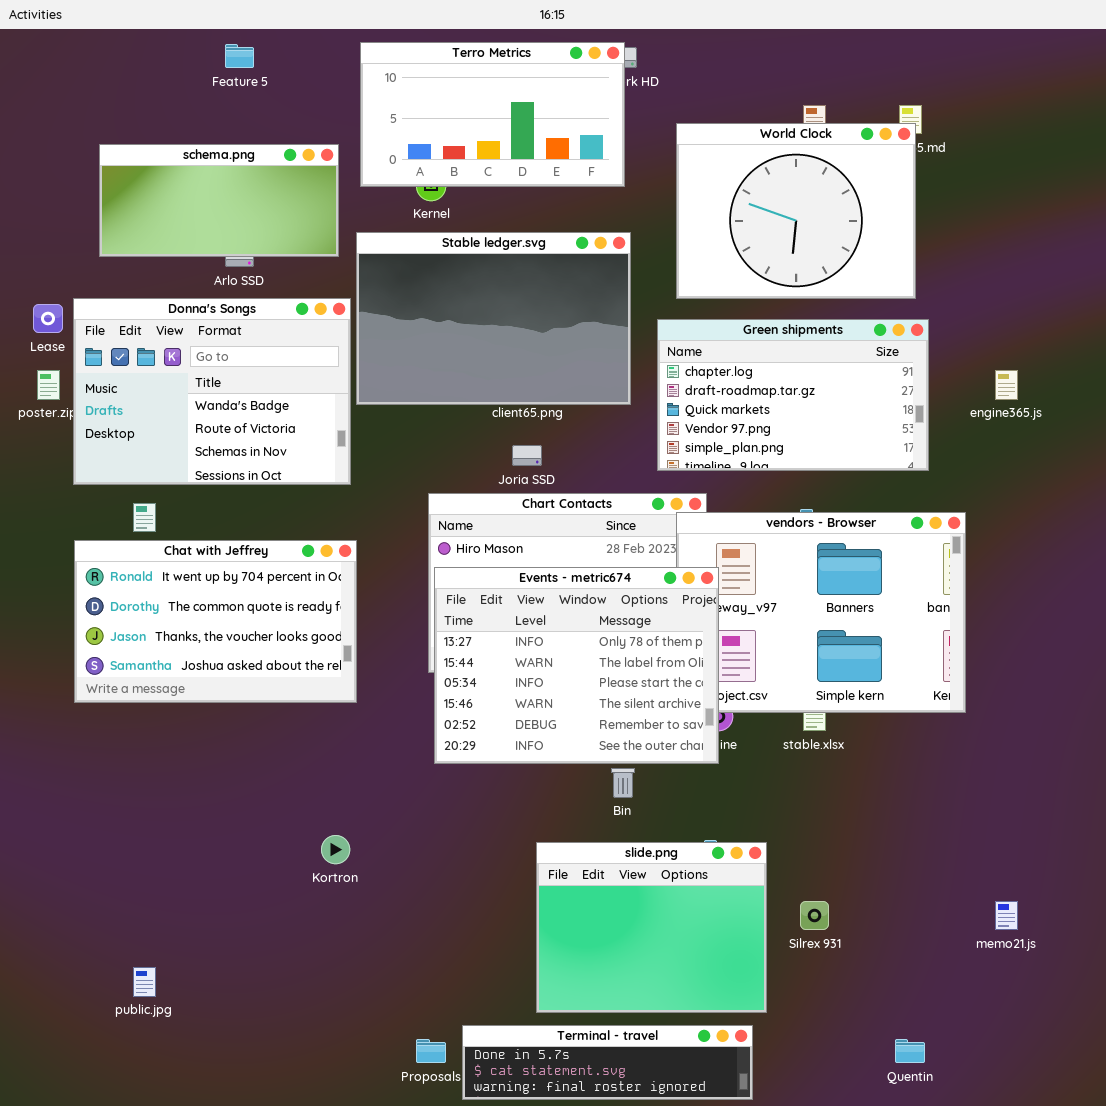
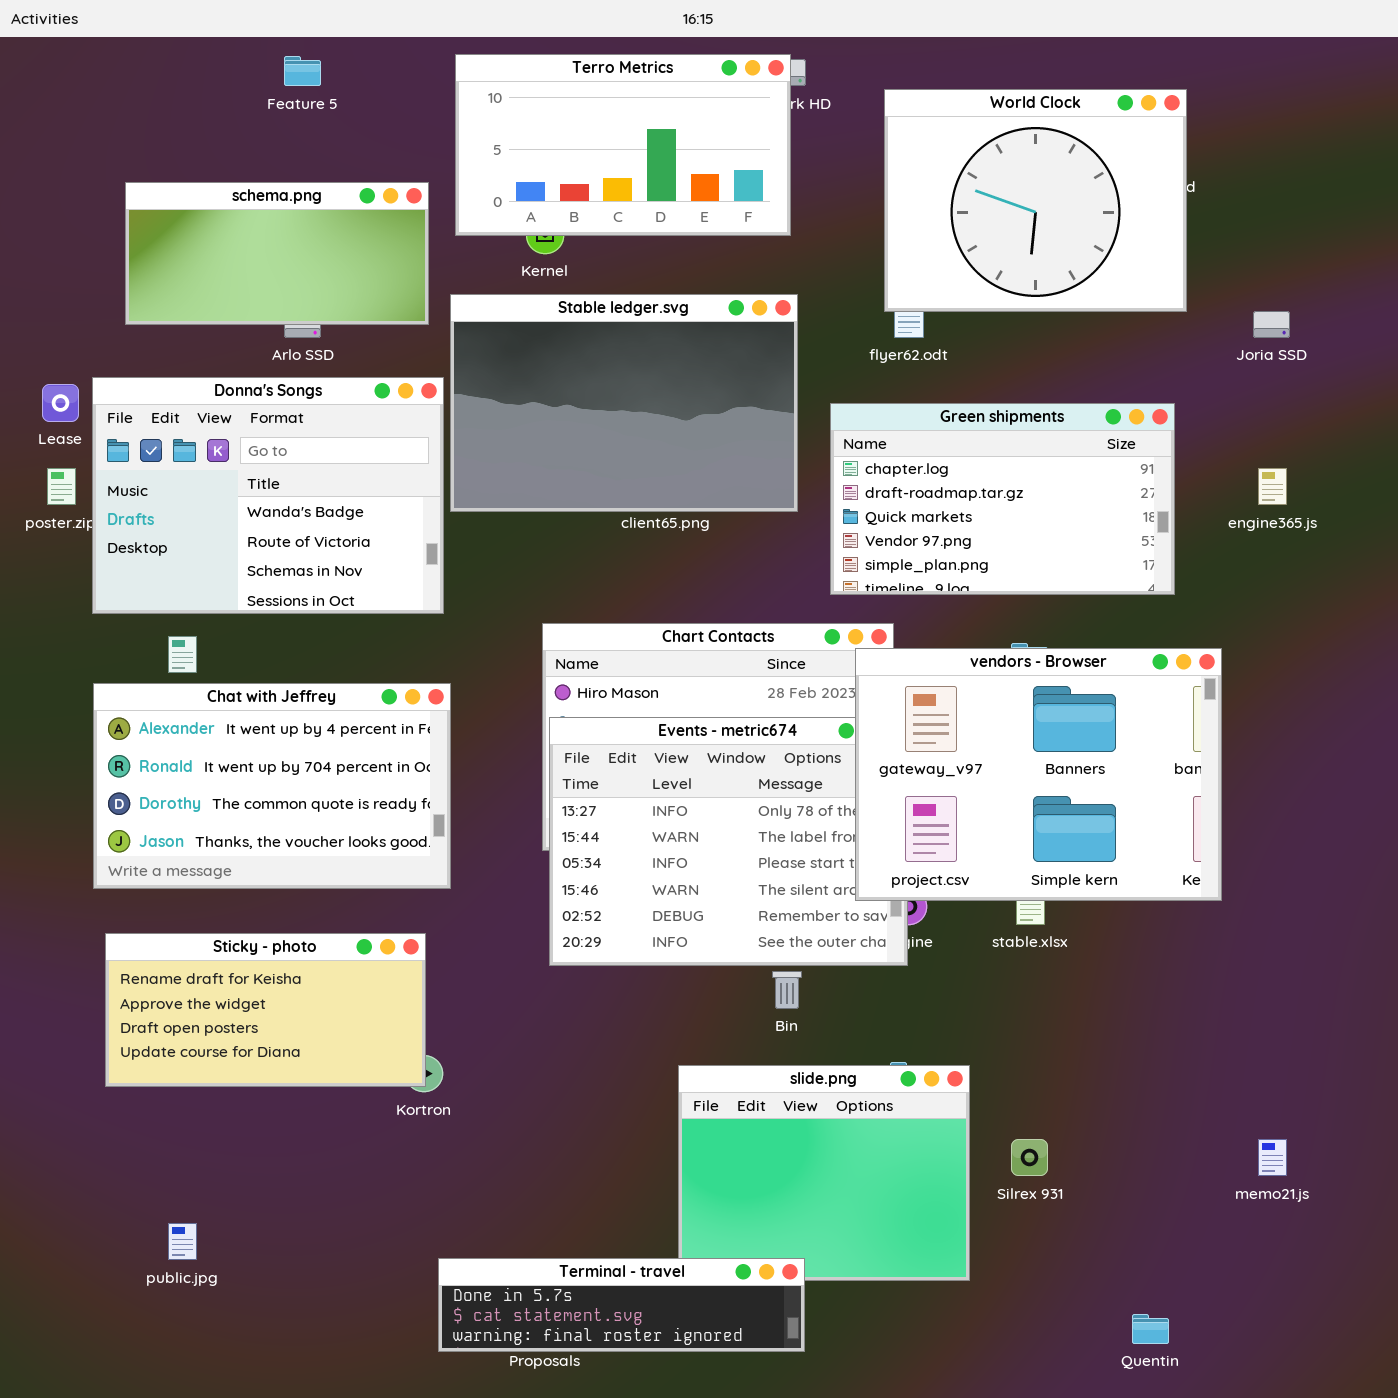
World Clock: [676,123,916,299] -> [884,89,1187,312], moved
Joria SSD: [512,445,542,466] -> [1253,311,1290,338], moved
vendors - Browser: [676,512,966,713] -> [855,648,1222,901], raised
Chat with Jeffrey: [74,540,357,703] -> [93,683,451,889], scrolled up 1 row
Sticky - photo: none -> [105,933,426,1087], opened
Terminal - travel: [462,1025,753,1100] -> [438,1258,805,1352], moved

